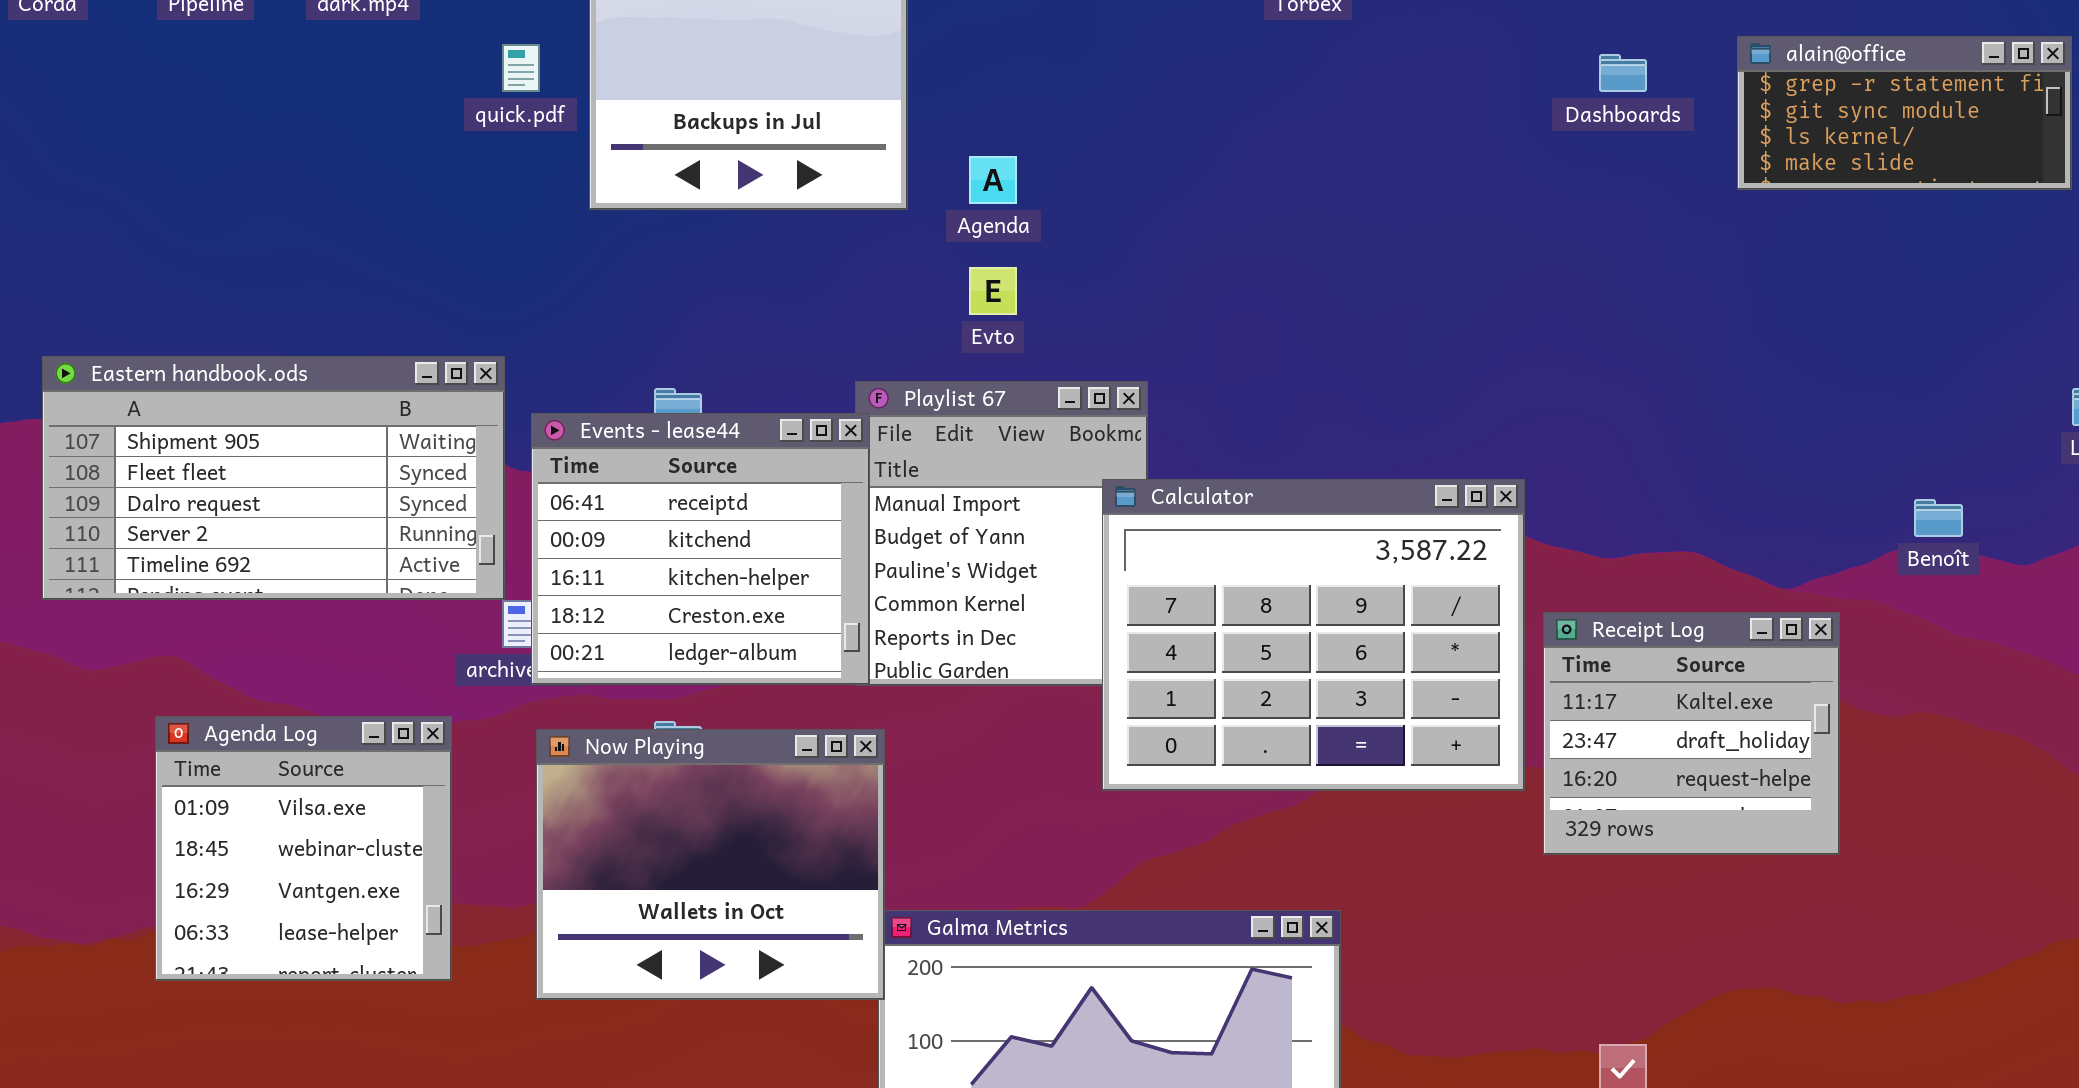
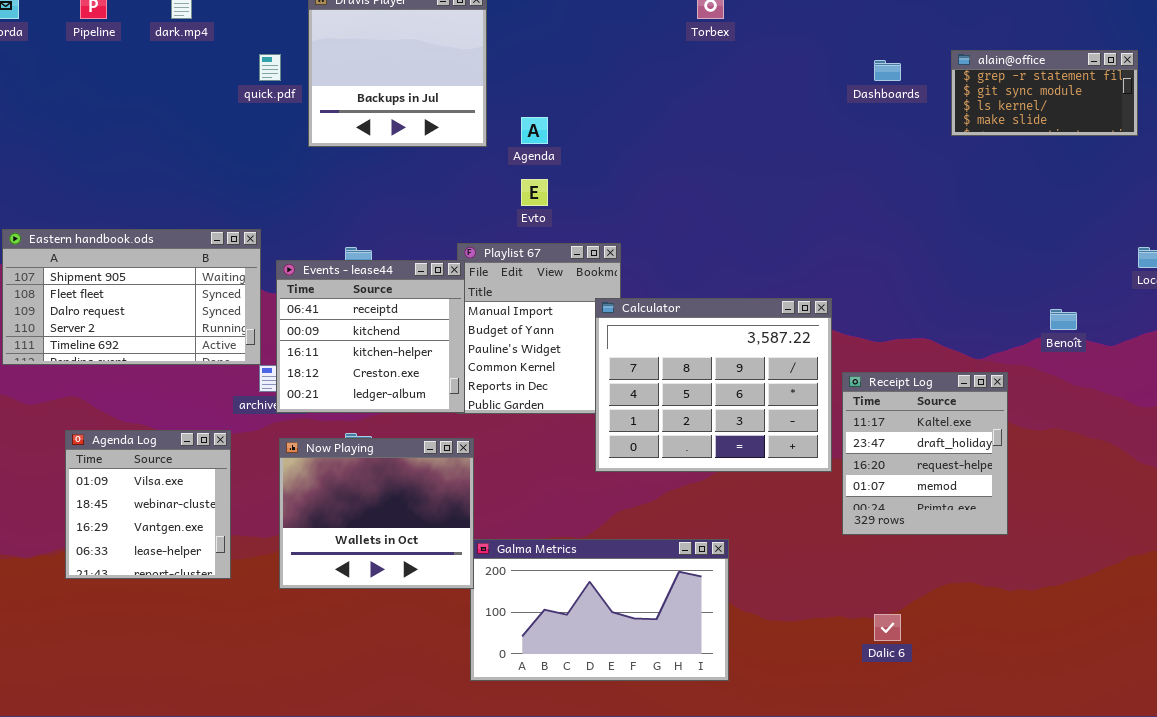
Receipt Log: [1543,612,1840,855] -> [842,372,1008,535], resized

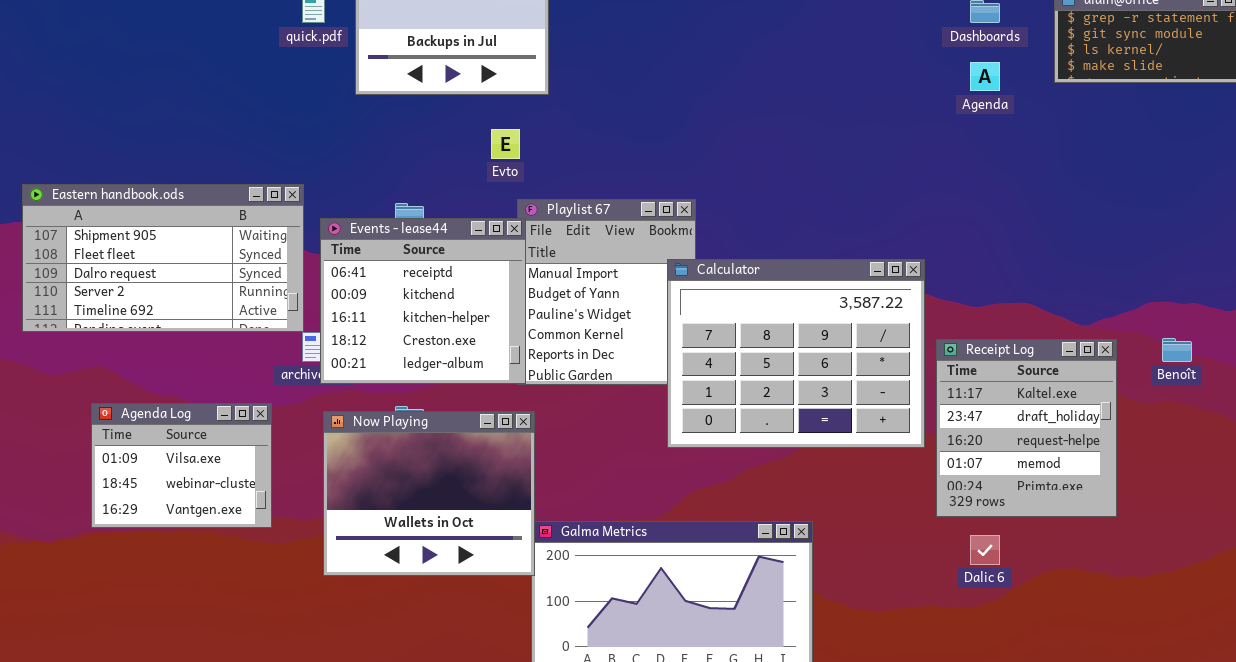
Agenda: [521,117,548,144] -> [970,62,1000,91], moved
Evto: [521,179,548,206] -> [491,129,520,159], moved
Benoît: [1050,309,1077,330] -> [1162,338,1192,362], moved
Agenda Log: [65,430,231,579] -> [91,403,272,528], resized
Dalic 6: [874,614,901,641] -> [970,535,1000,565], moved

